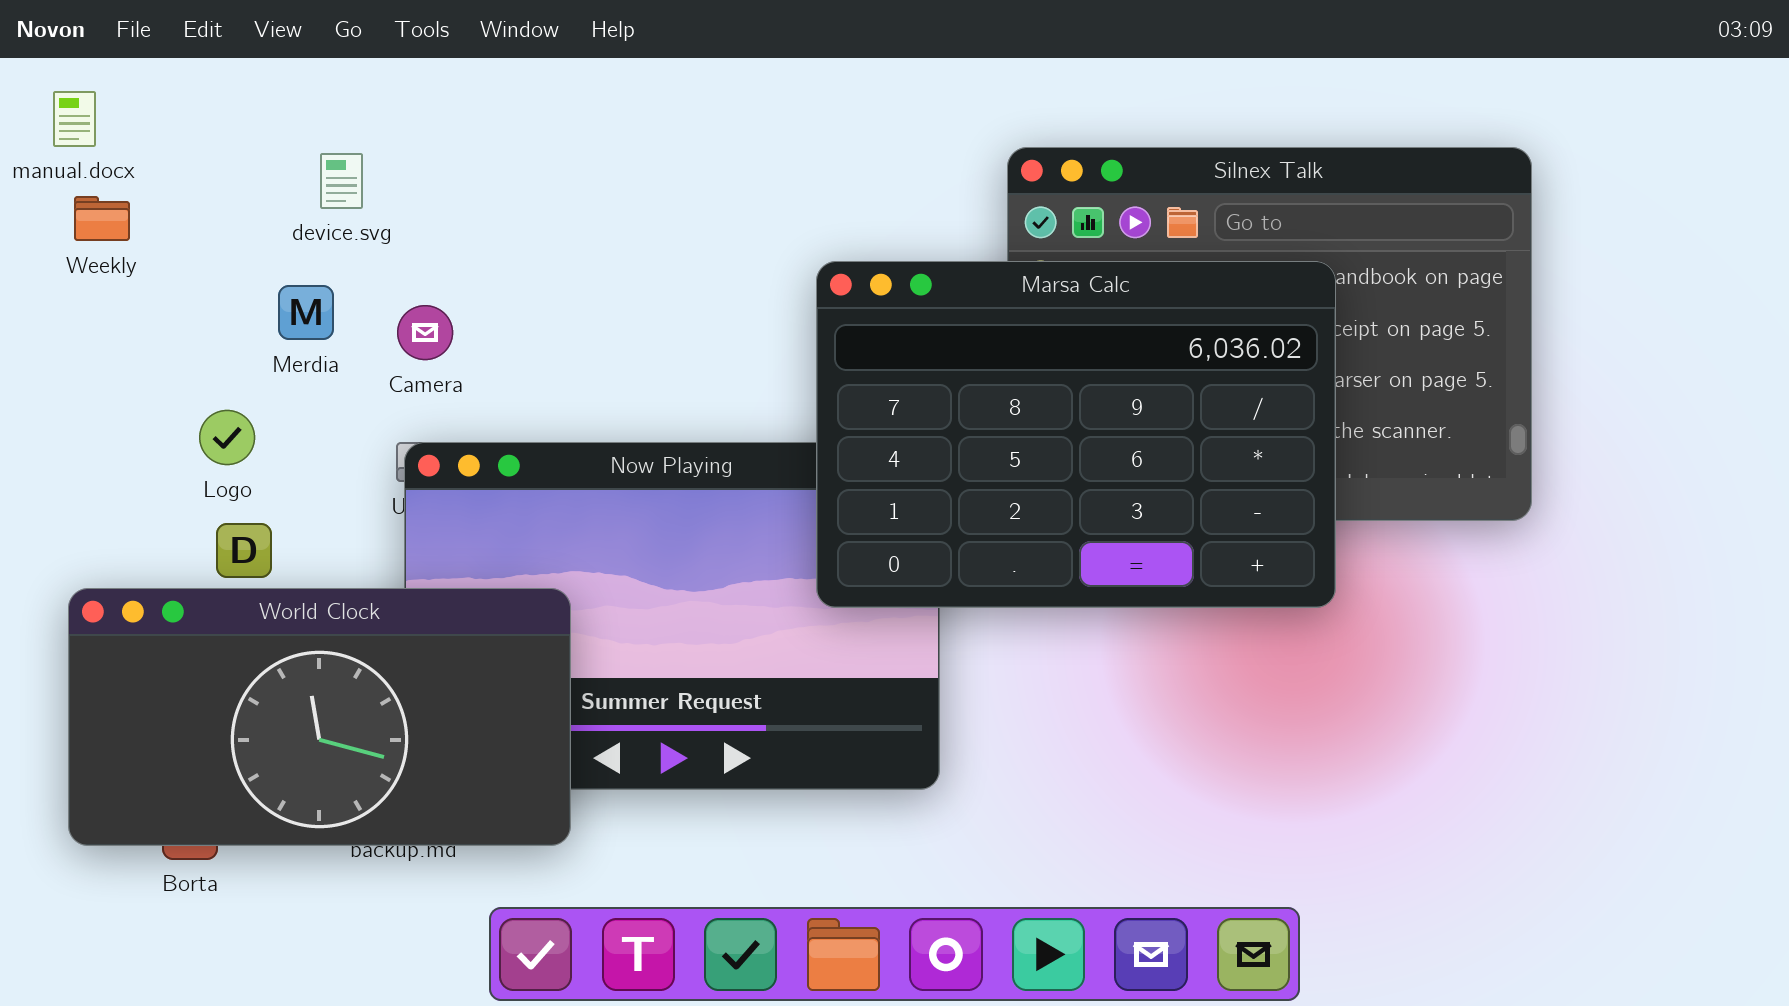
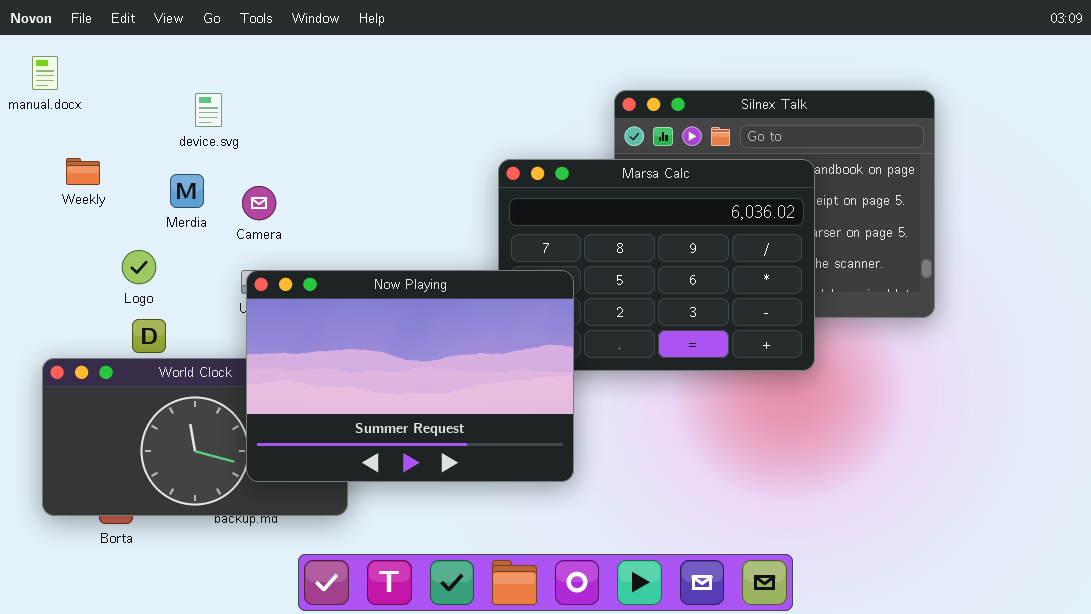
Weekly: [74,196,130,241] -> [66,158,100,185], moved
Now Playing: [404,442,940,790] -> [246,270,574,482], raised

